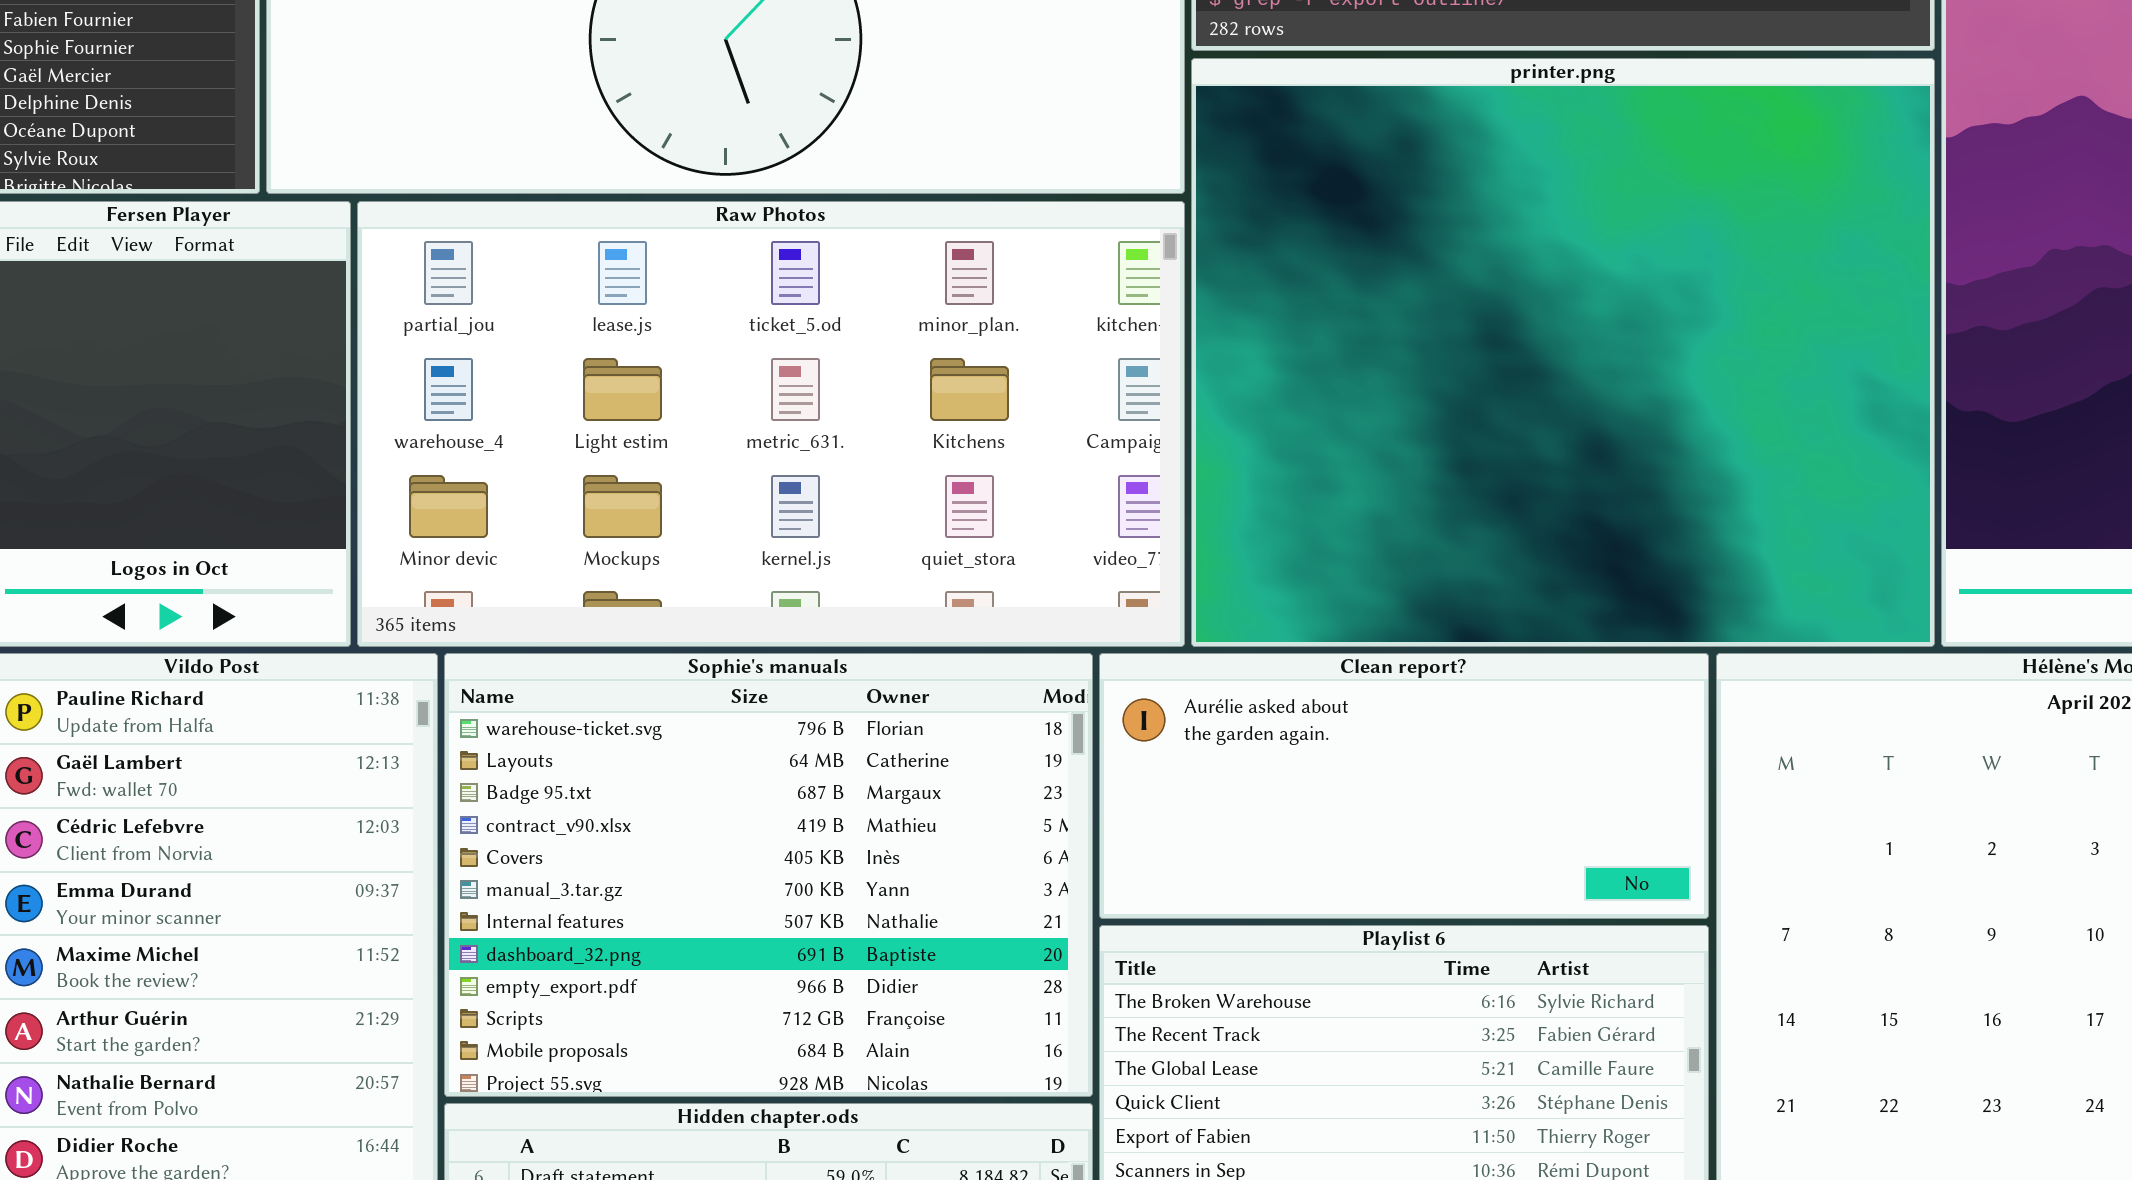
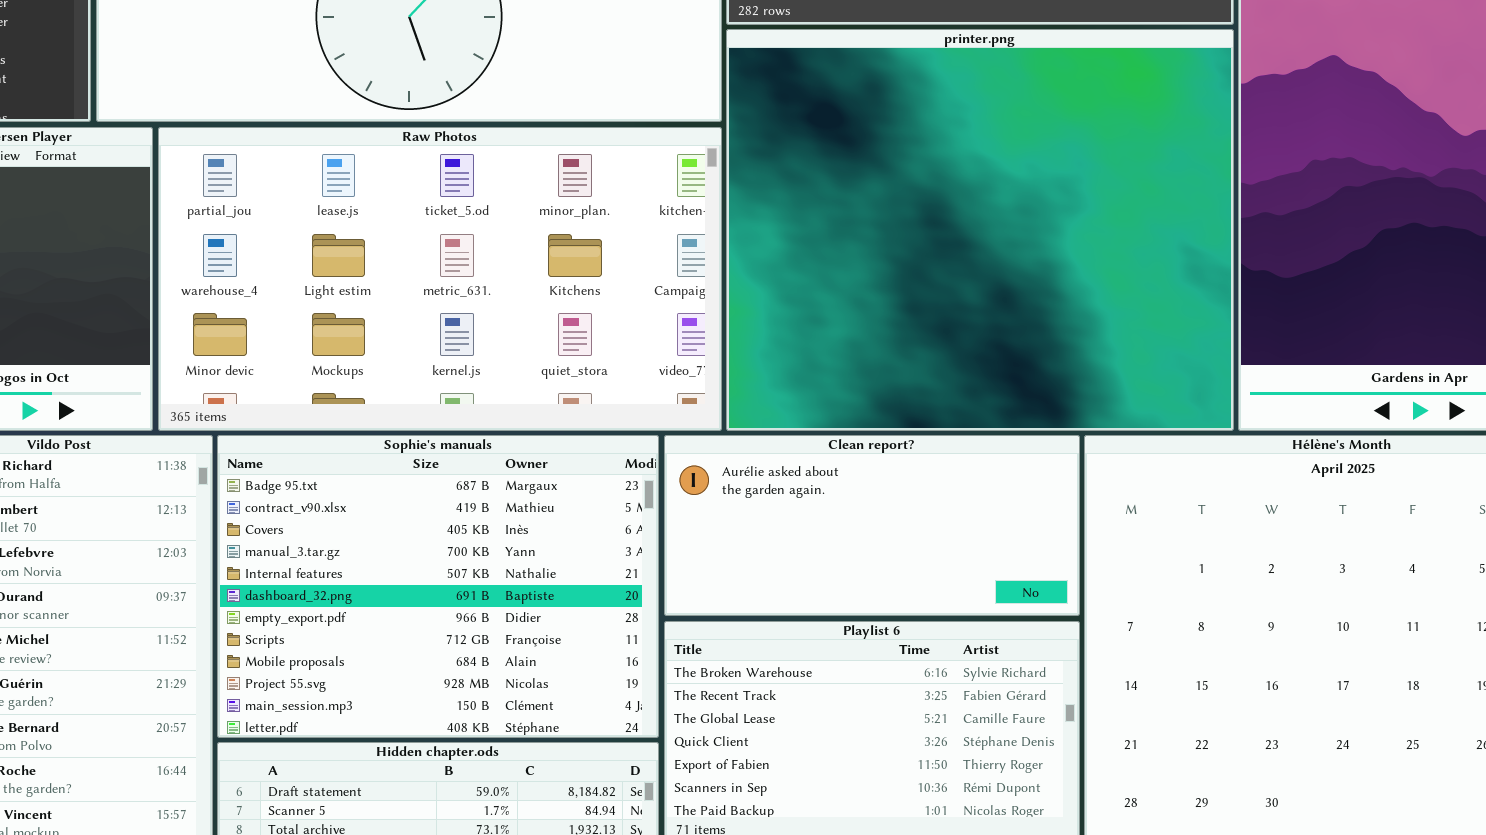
Sophie's manuals: [444,653,1093,1097] -> [217,435,659,738], scrolled down 2 rows

